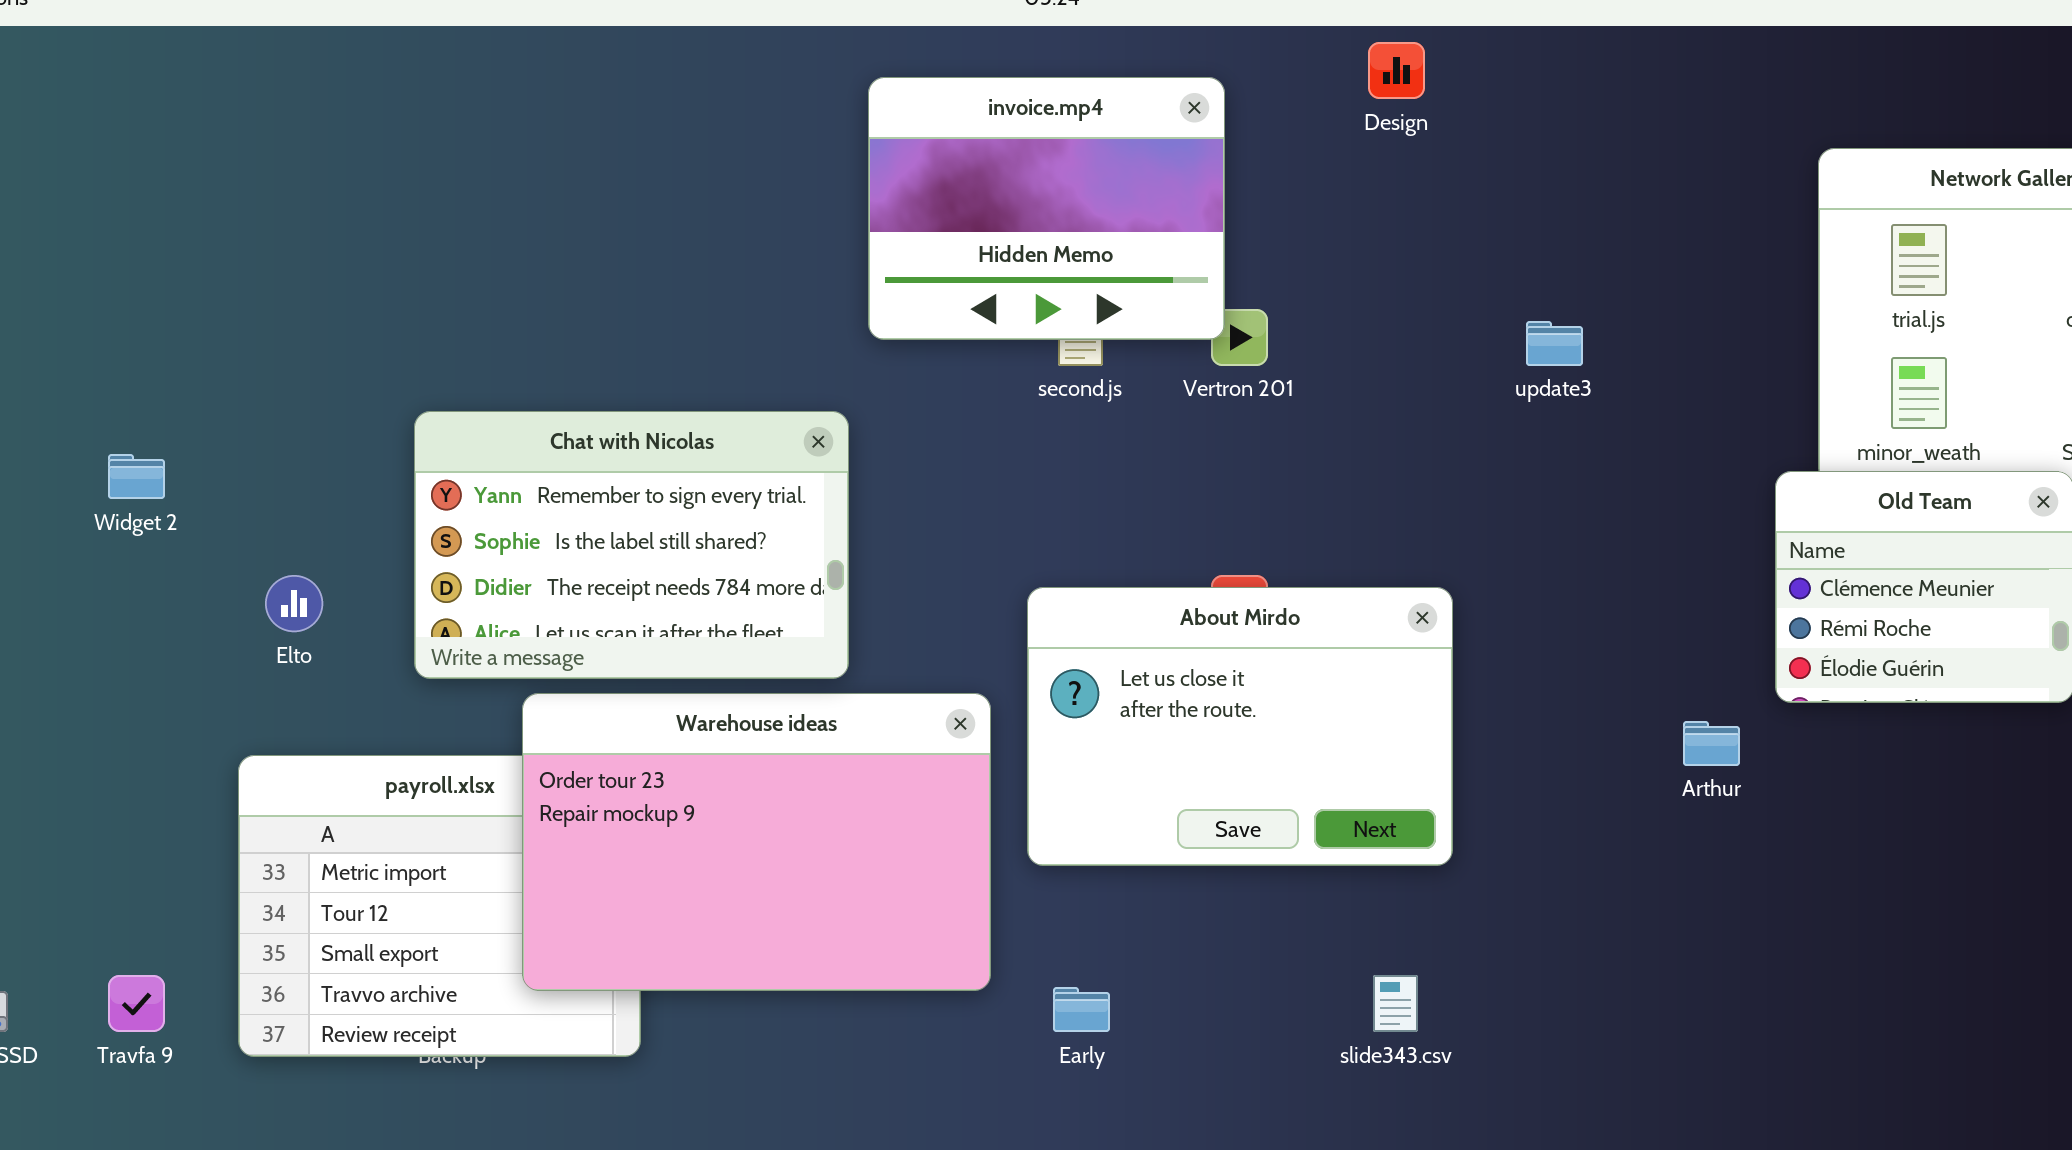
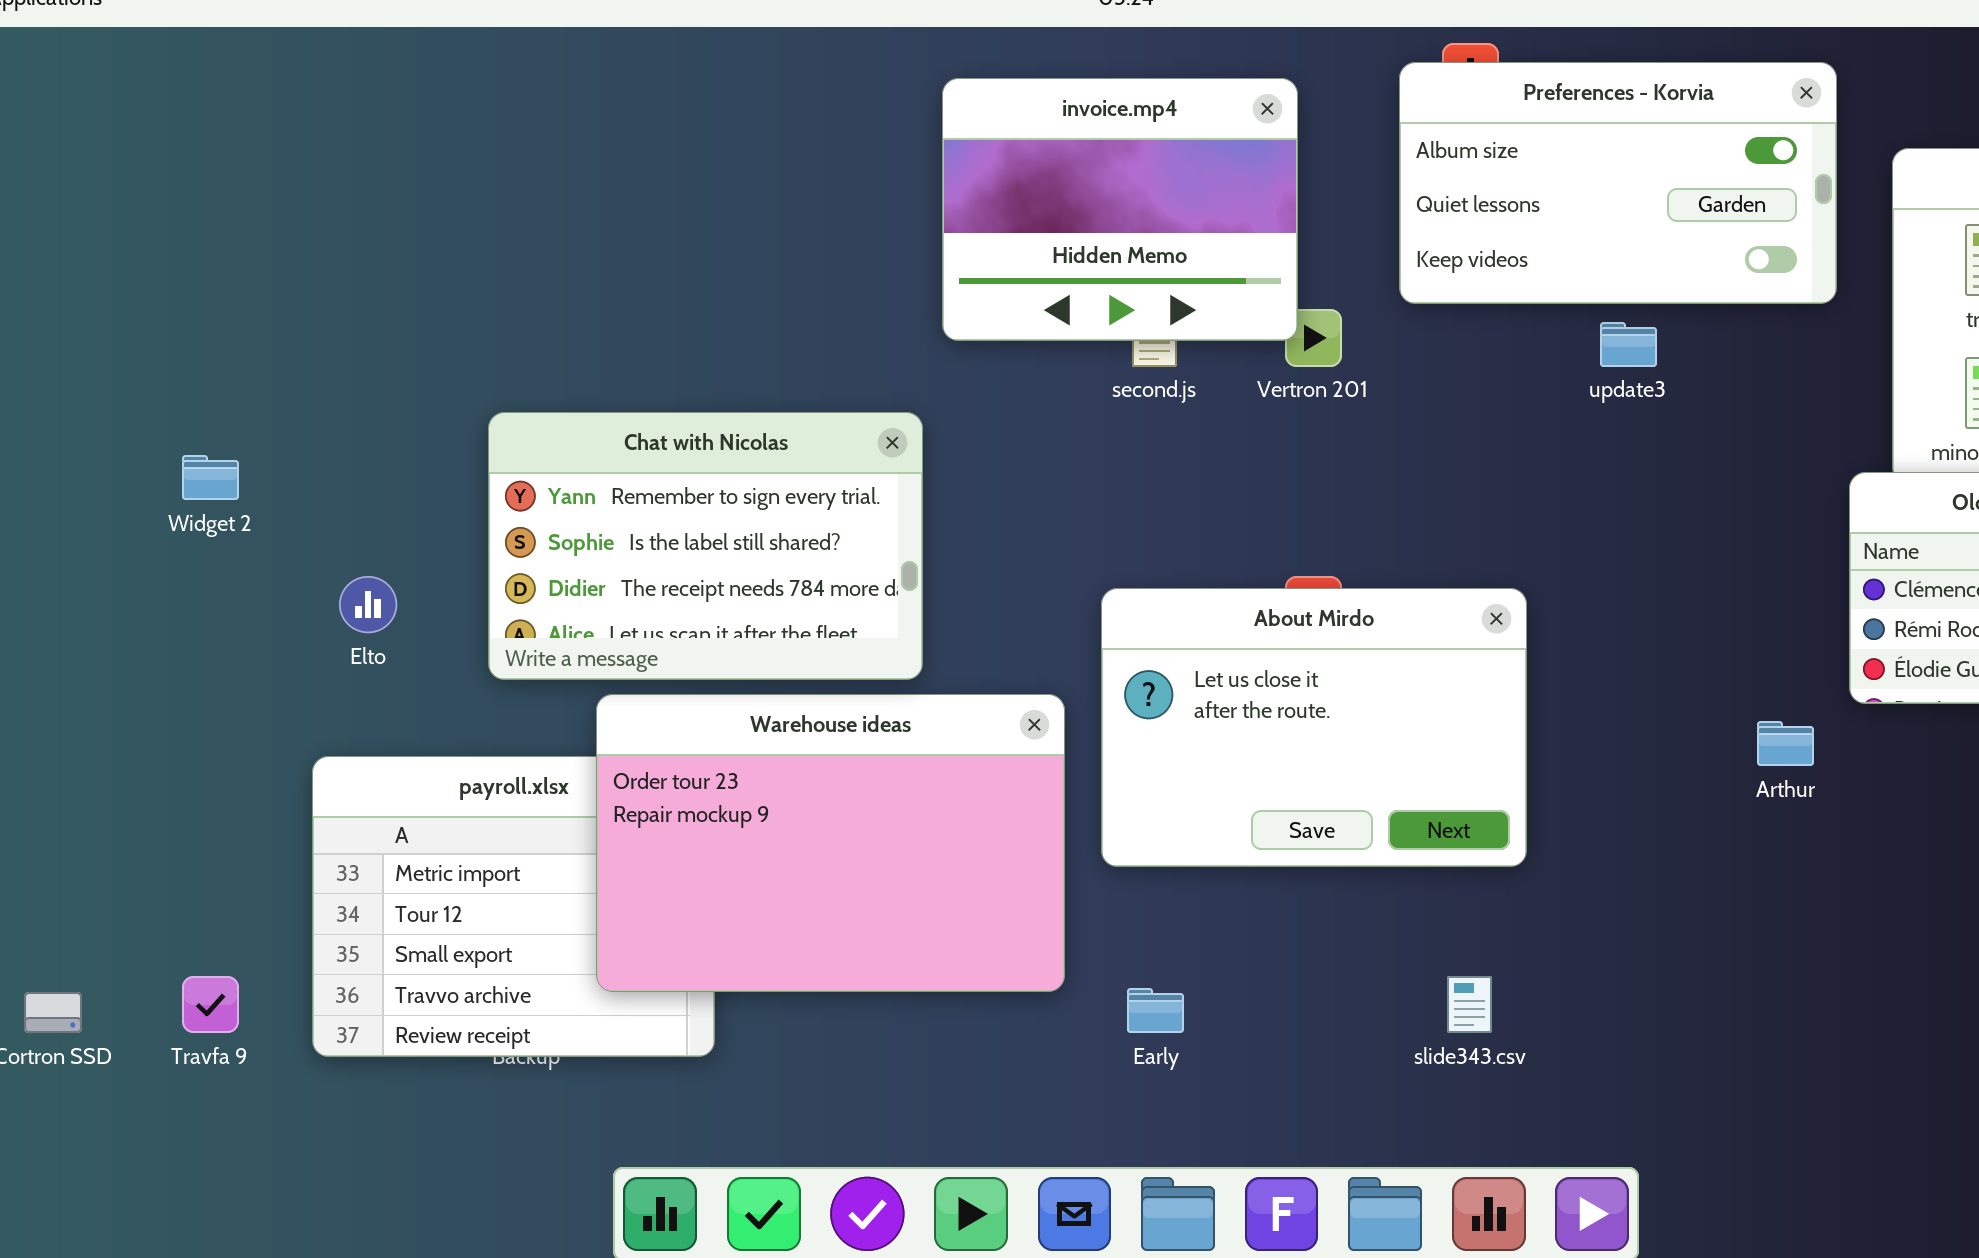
Preferences - Korvia: none -> [1399,62,1837,304], opened

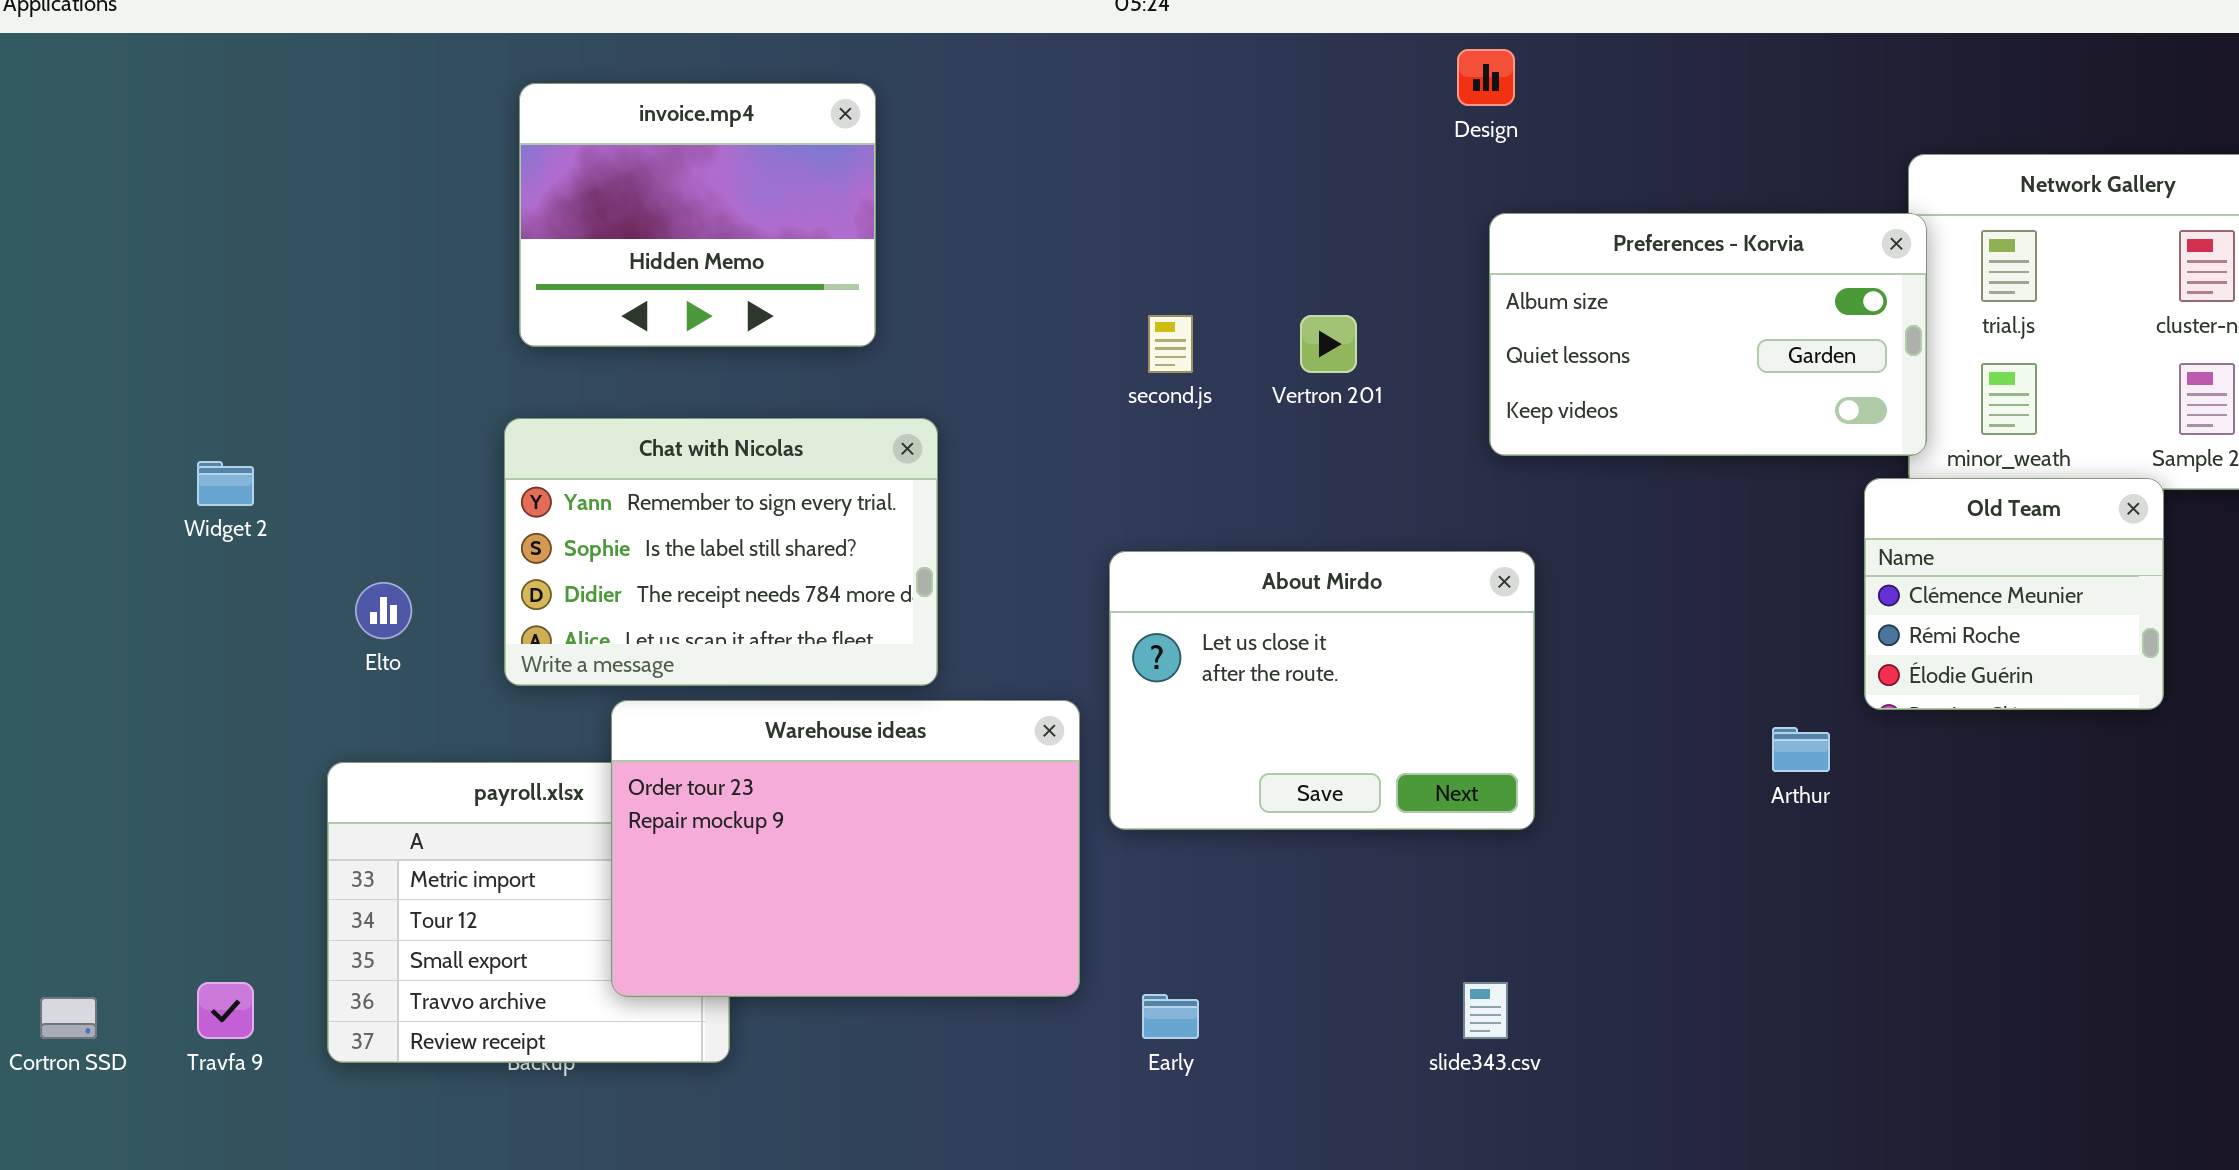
Preferences - Korvia: [1399,62,1837,304] -> [1489,213,1927,456], moved
invoice.mp4: [942,78,1298,341] -> [519,83,876,347], moved
About Mirdo: [1101,588,1527,867] -> [1109,551,1535,830], moved

